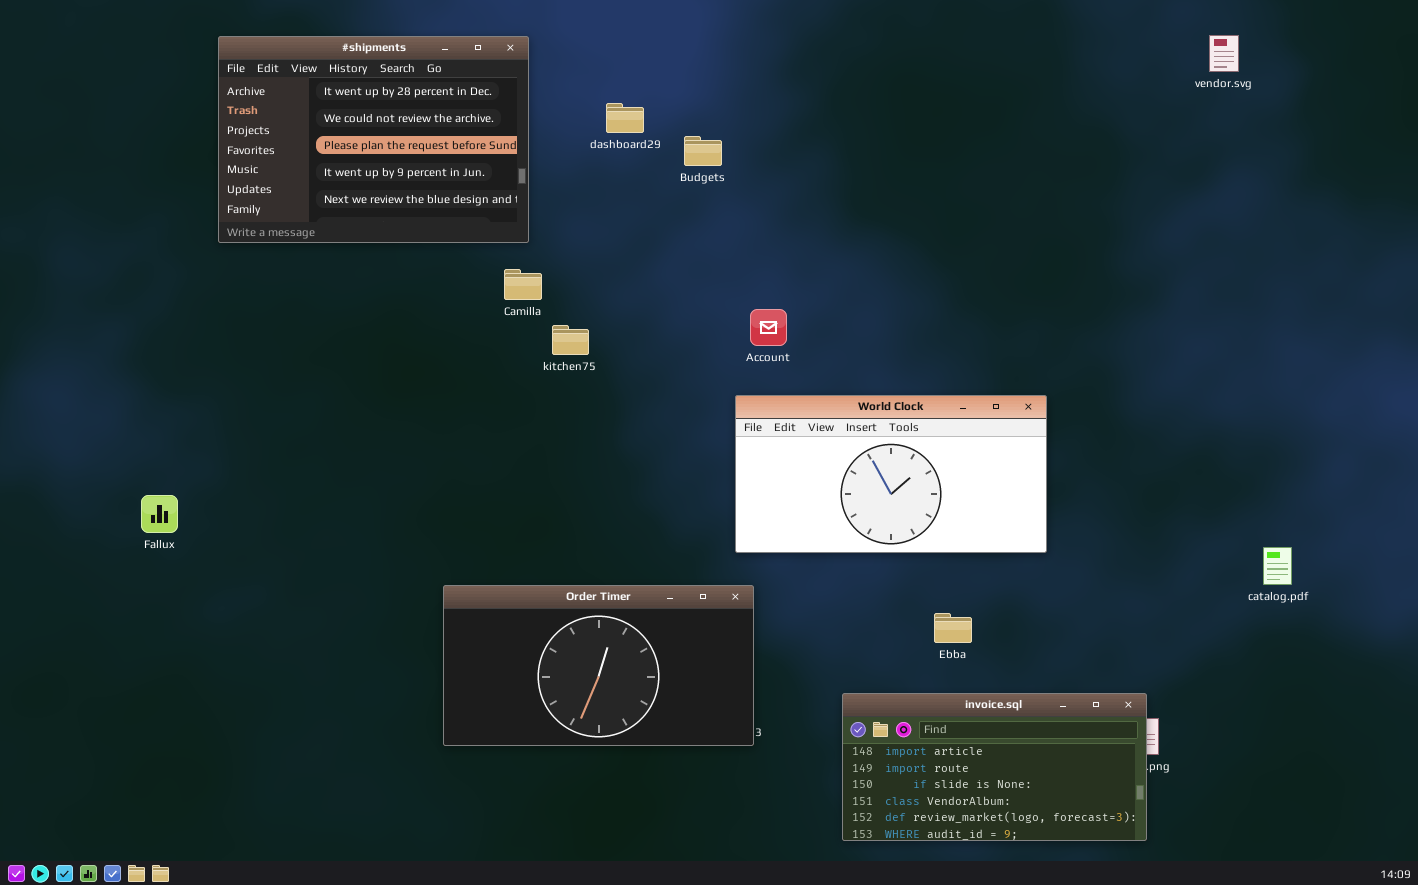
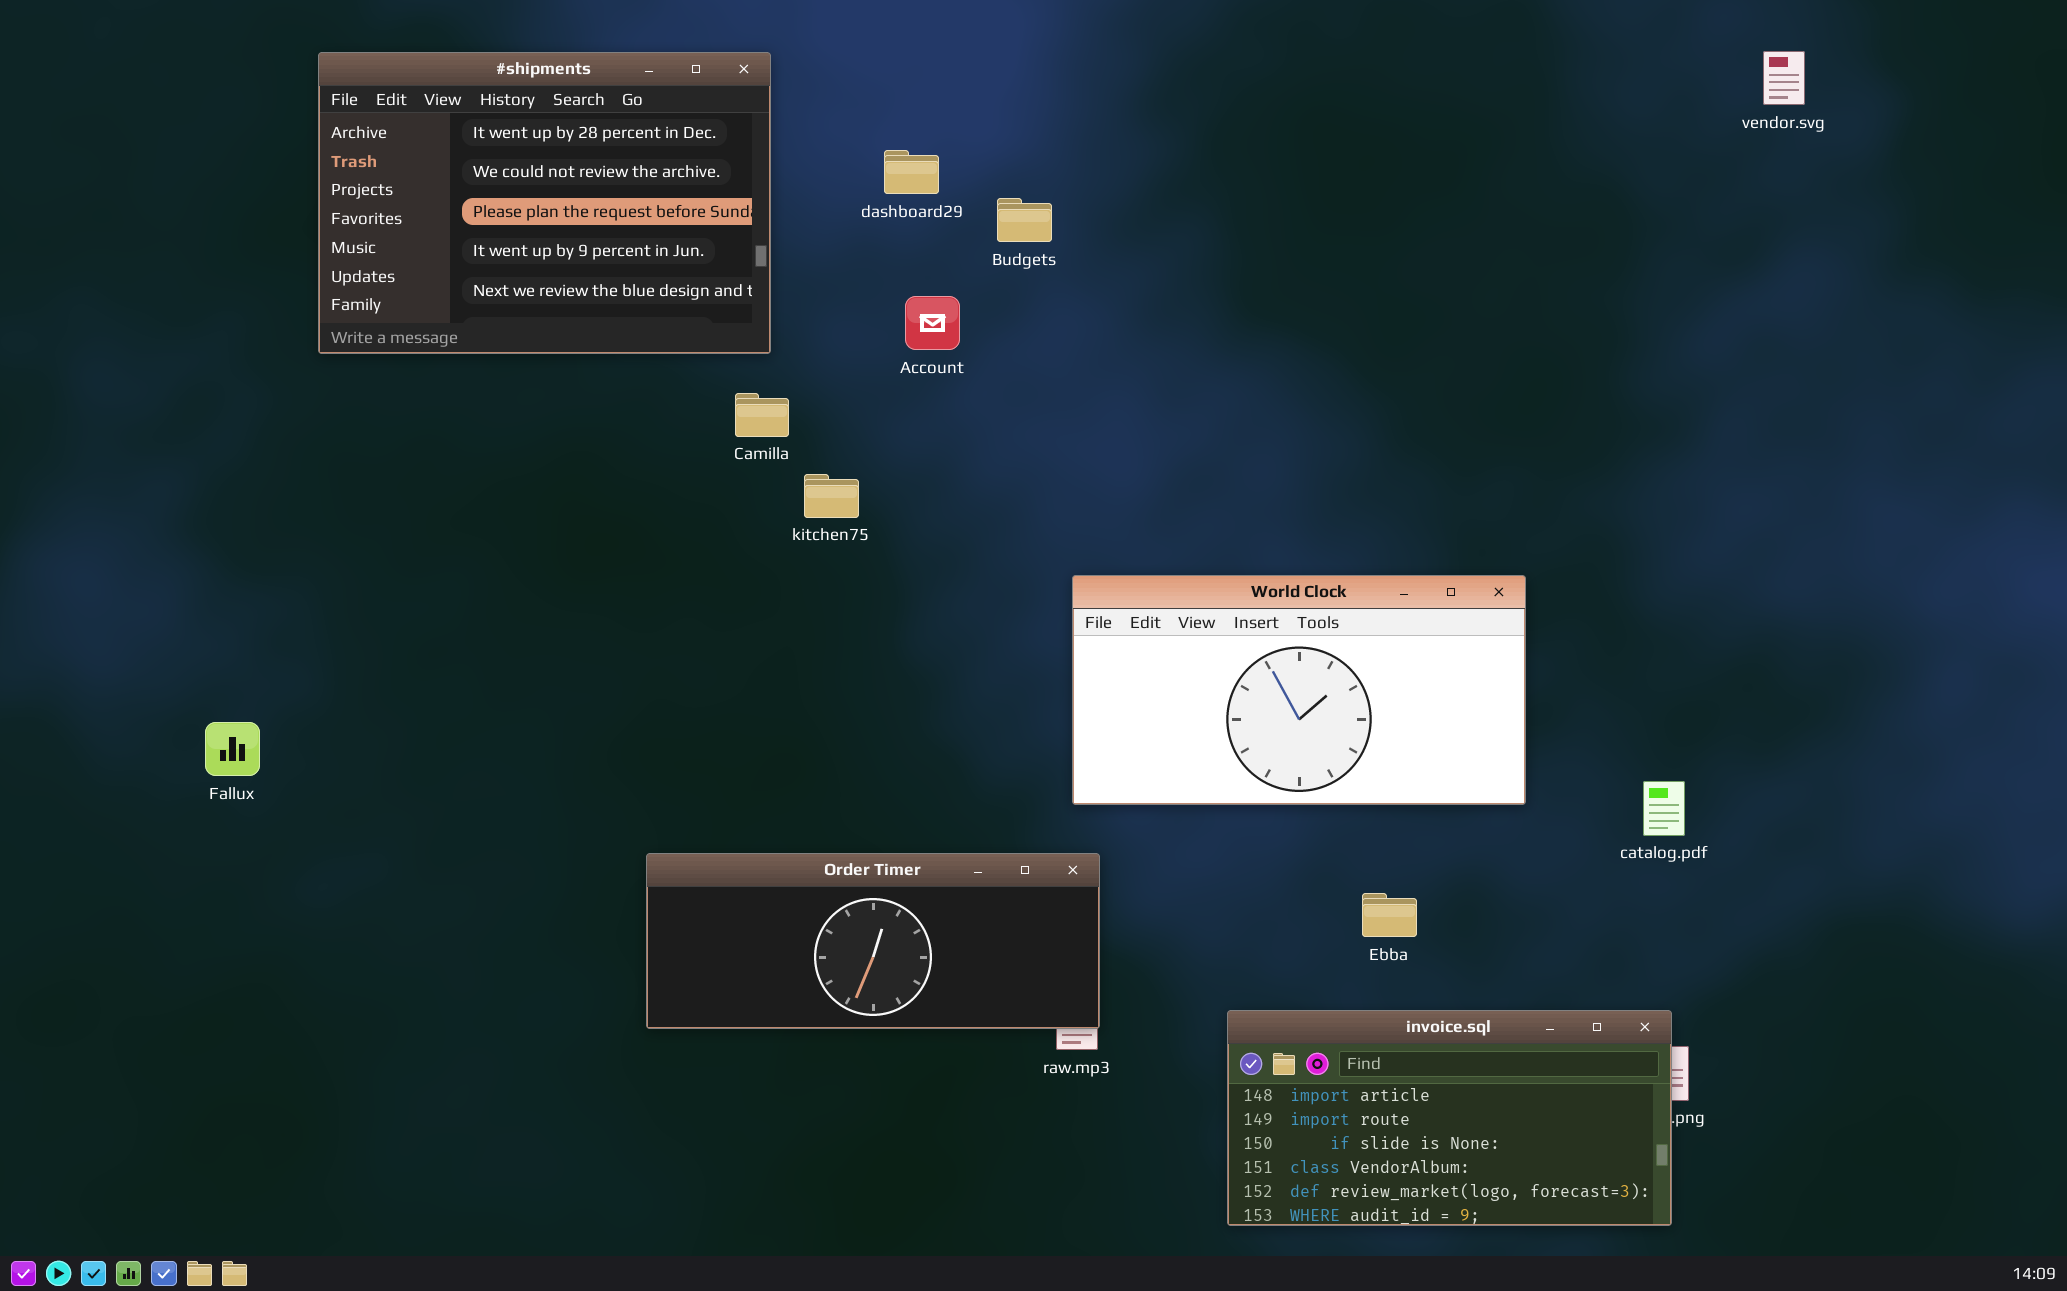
Account: [750,309,787,346] -> [905,296,960,350], moved
catalog.pdf: [1263,547,1292,585] -> [1643,781,1685,836], moved
Order Timer: [443,585,754,746] -> [646,853,1100,1029], resized

